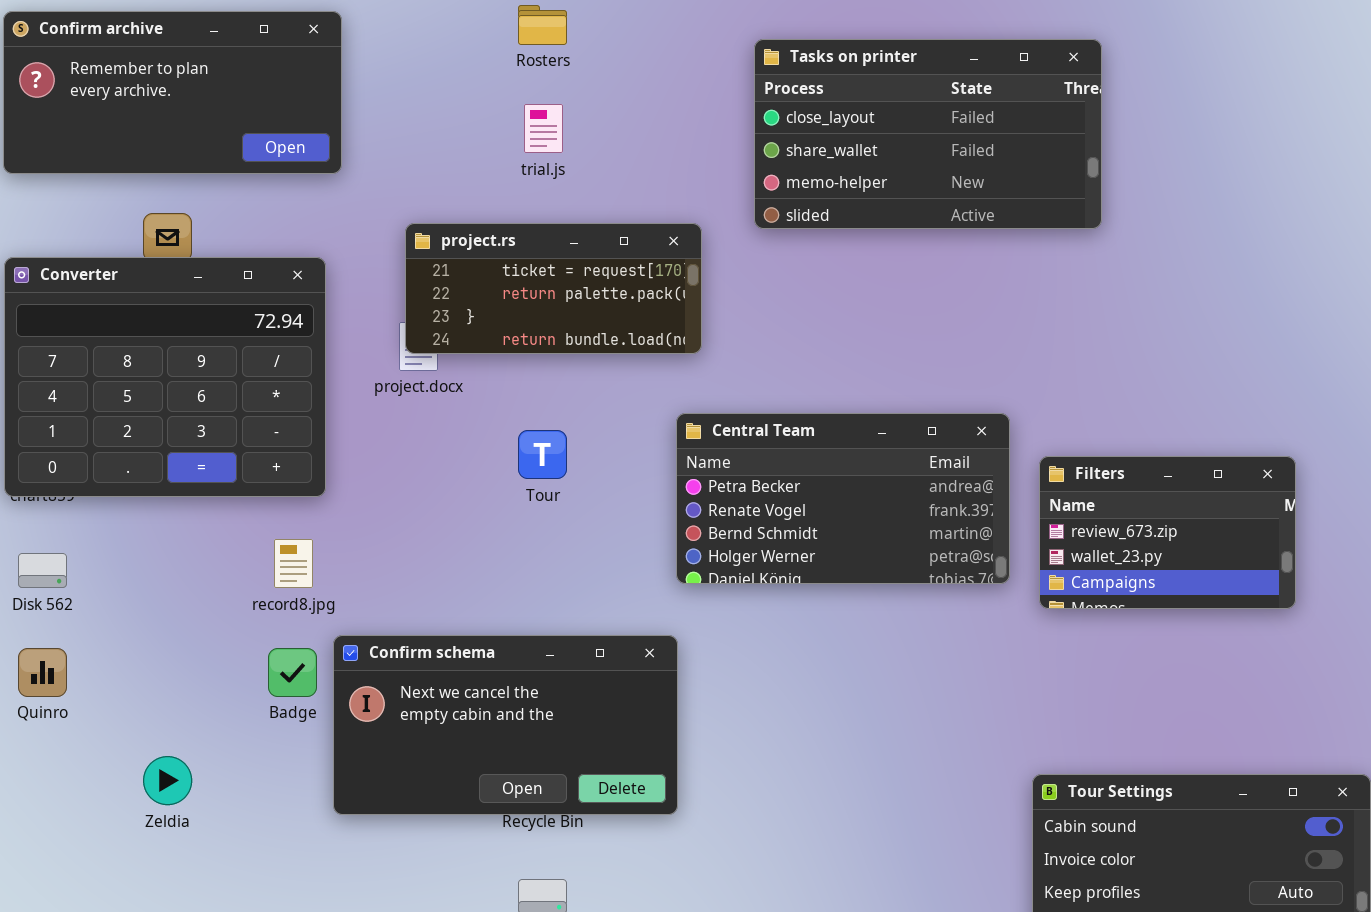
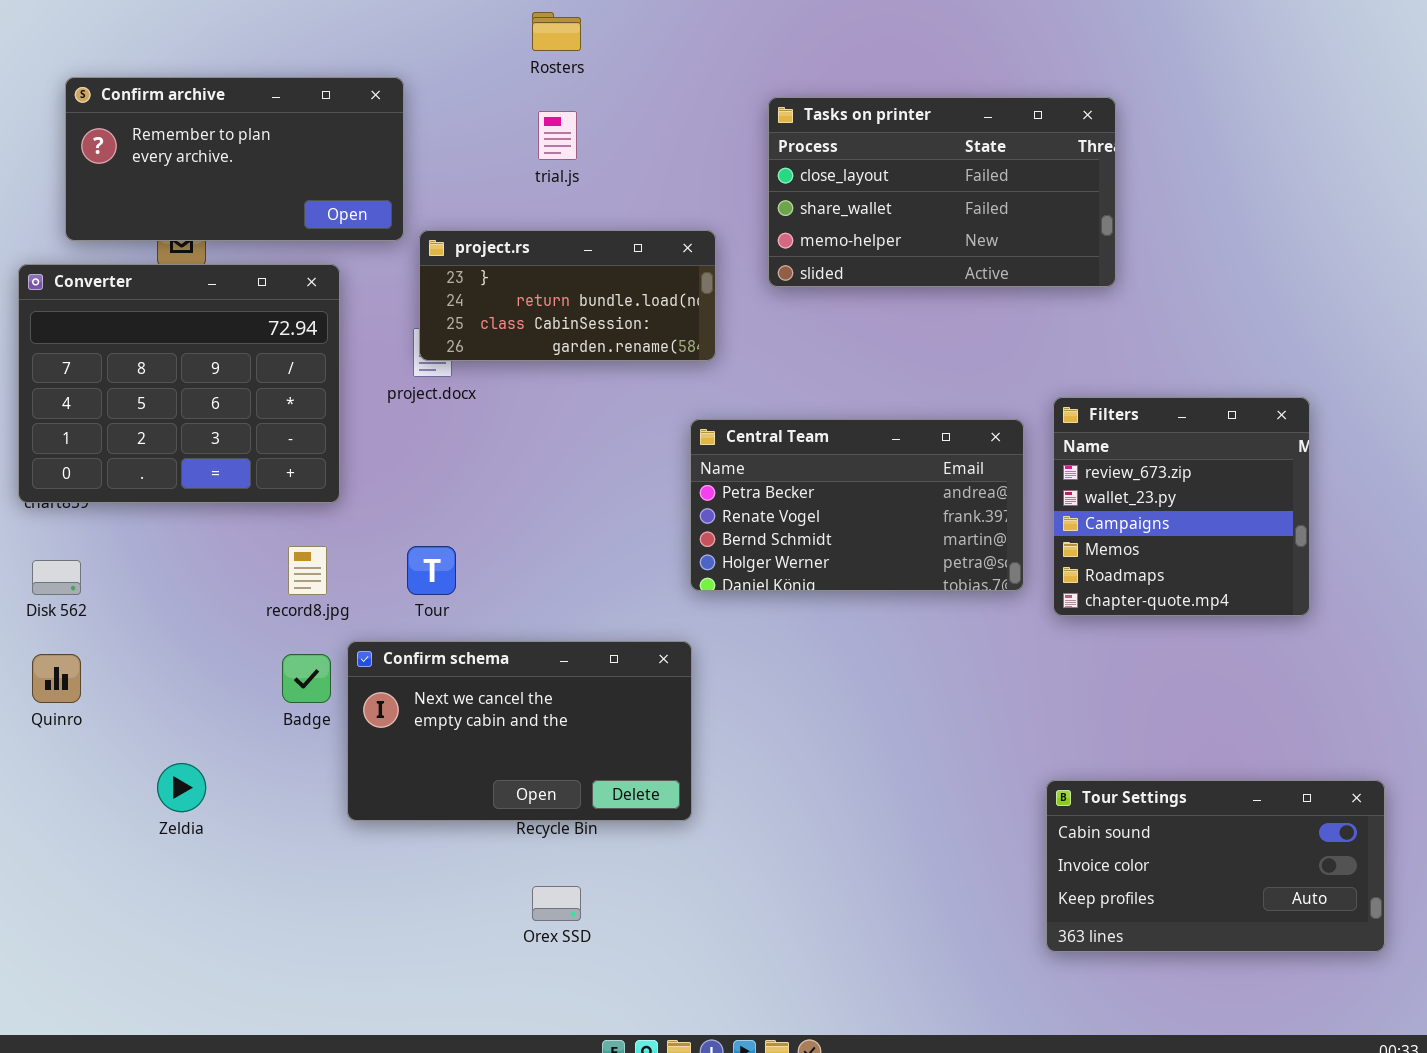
Confirm archive: [3,11,342,174] -> [65,77,404,241], moved
Tasks on printer: [754,39,1102,229] -> [768,97,1116,287], moved
project.rs: [405,223,702,354] -> [419,230,716,361], scrolled down 2 rows
Tour: [518,430,567,479] -> [407,546,456,595], moved
Filters: [1039,456,1296,609] -> [1053,397,1310,616], resized

